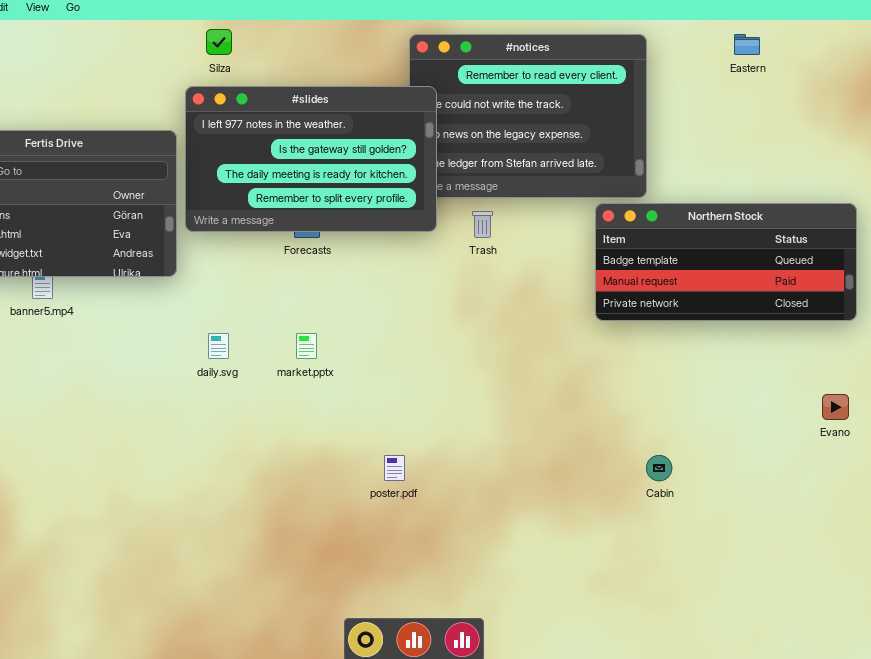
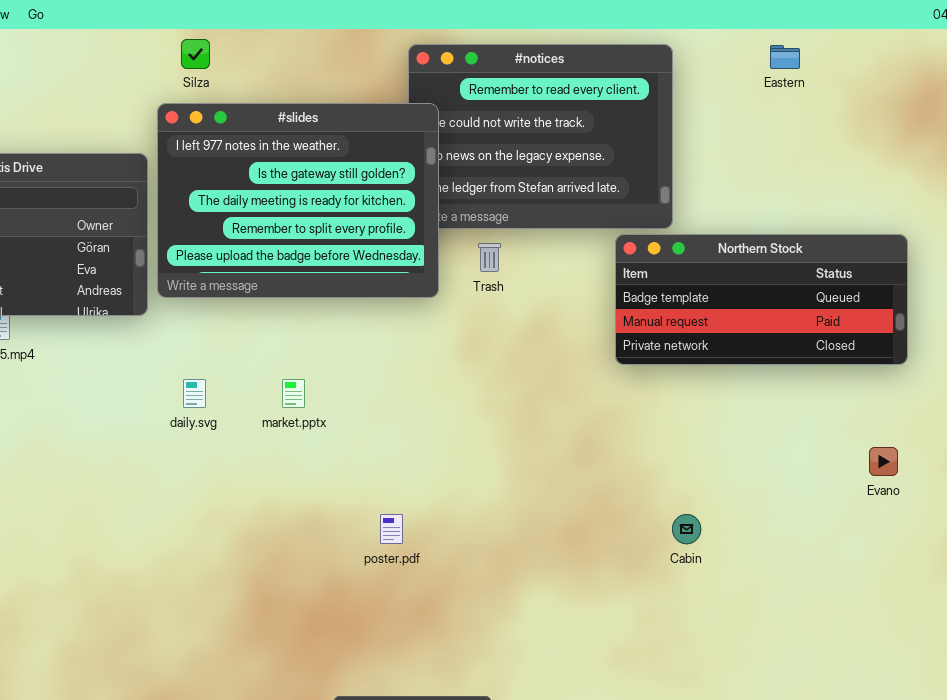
#slides: [185,86,437,232] -> [157,103,439,298], resized

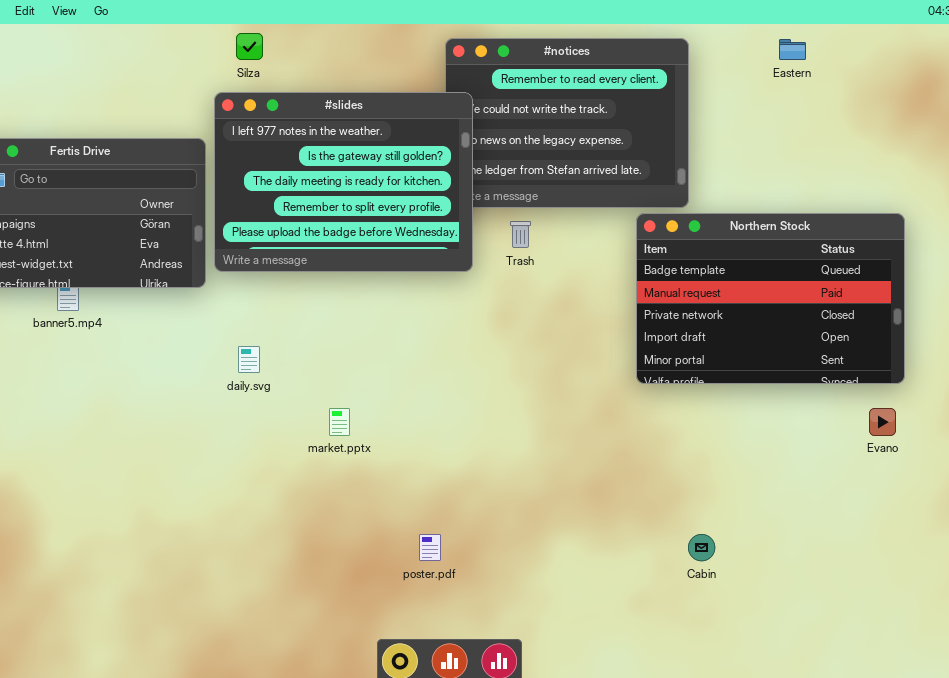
Northern Stock: [615,234,908,365] -> [636,213,905,384], resized
market.pptx: [282,379,305,408] -> [329,408,350,436], moved
poster.pdf: [380,514,403,544] -> [419,534,441,561], moved
Cabin: [672,514,701,544] -> [688,534,715,561], moved

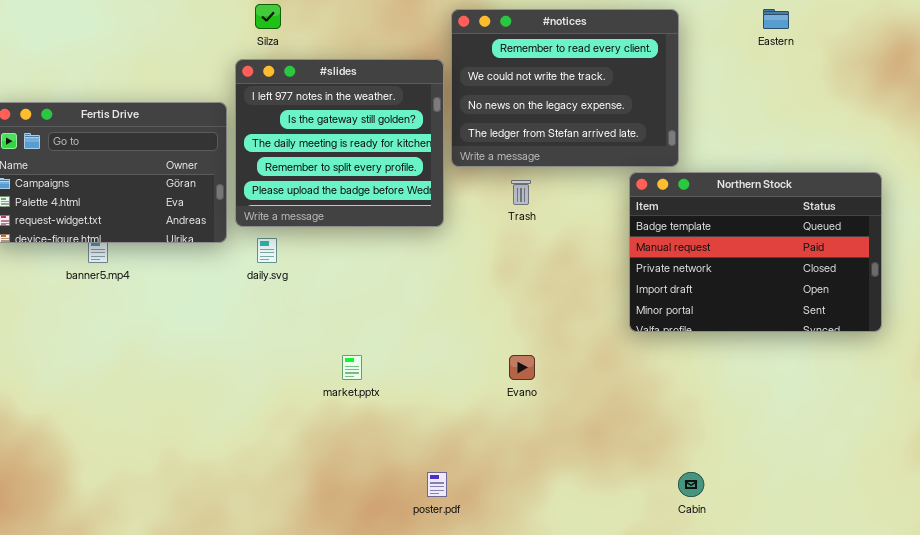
#slides: [214,92,473,272] -> [235,59,444,227], resized
daily.svg: [238,346,260,373] -> [257,238,277,263], moved
Evano: [869,408,896,436] -> [509,355,535,380], moved

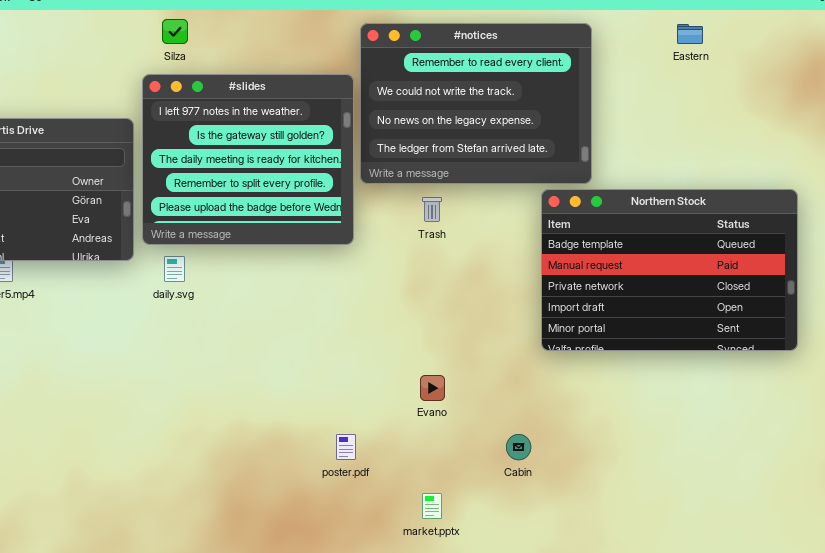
market.pptx: [342,355,362,380] -> [422,493,442,519], moved
poster.pdf: [427,472,447,497] -> [336,434,356,460], moved
Cabin: [678,472,704,497] -> [506,434,531,460], moved

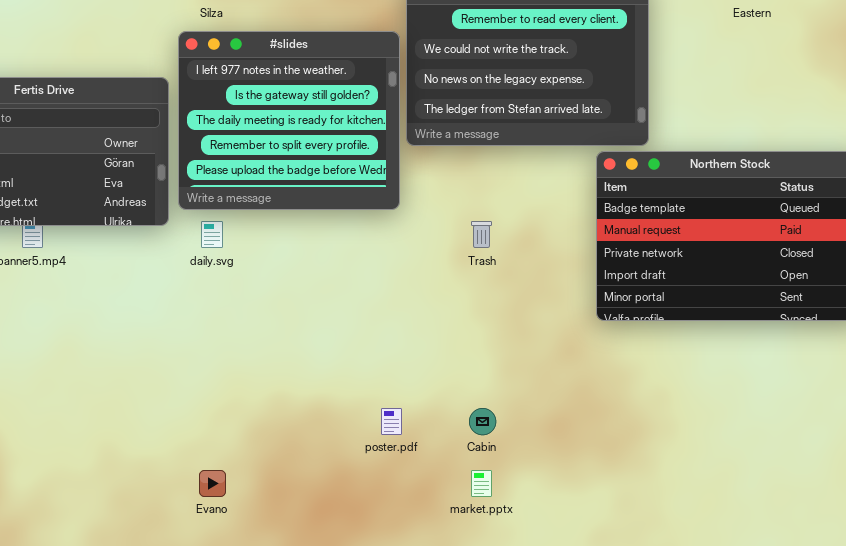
Trash: [422,197,442,222] -> [471,221,492,248], moved
Evano: [420,375,445,401] -> [199,470,226,497], moved
Cabin: [506,434,531,460] -> [469,408,496,435], moved

